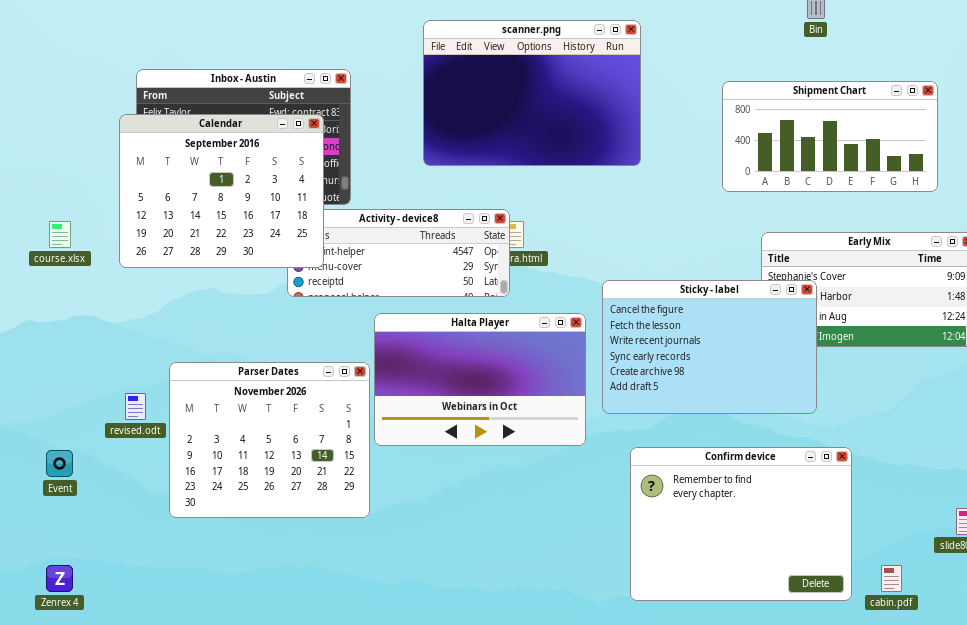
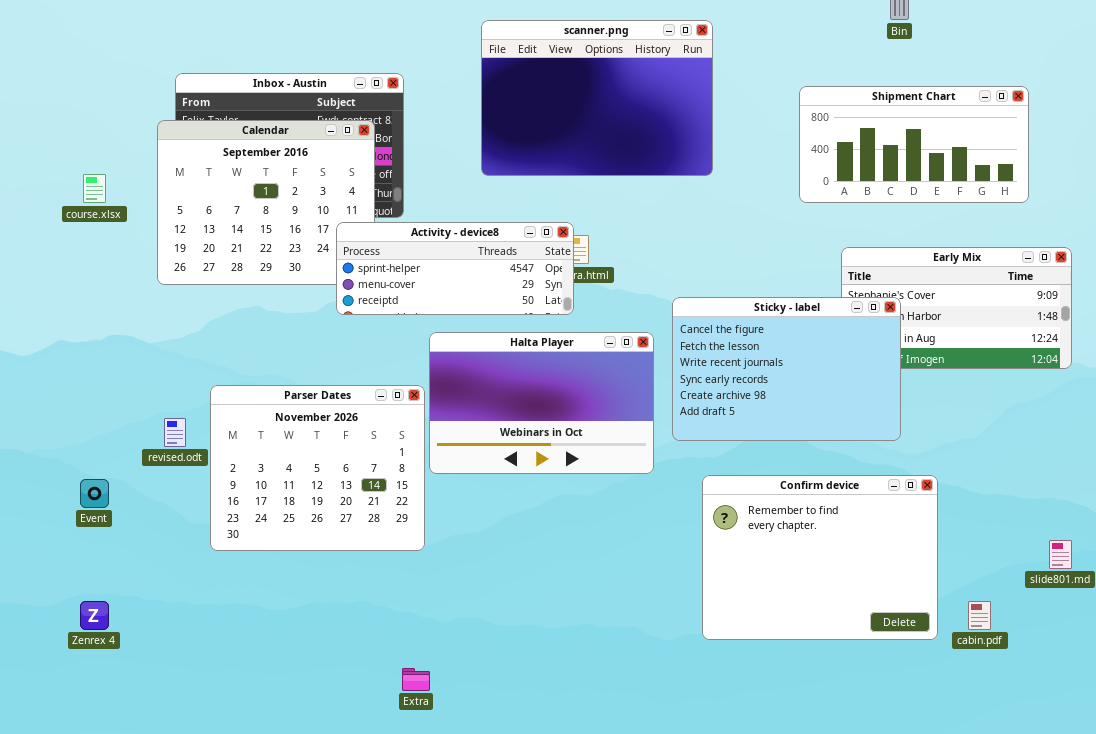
Activity - device8: [287,209,510,297] -> [336,222,574,315], raised
course.xlsx: [49,221,71,248] -> [83,174,106,203], moved

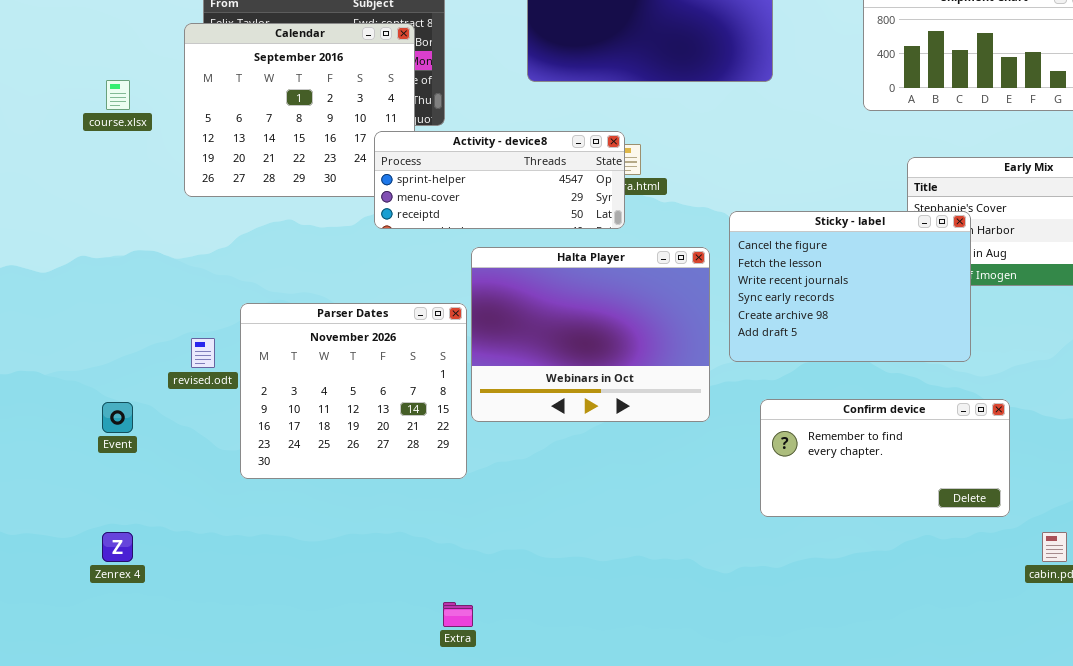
Halta Player: [429,332,654,474] -> [471,247,710,422], resized
Confirm device: [702,475,938,640] -> [760,399,1010,517], resized

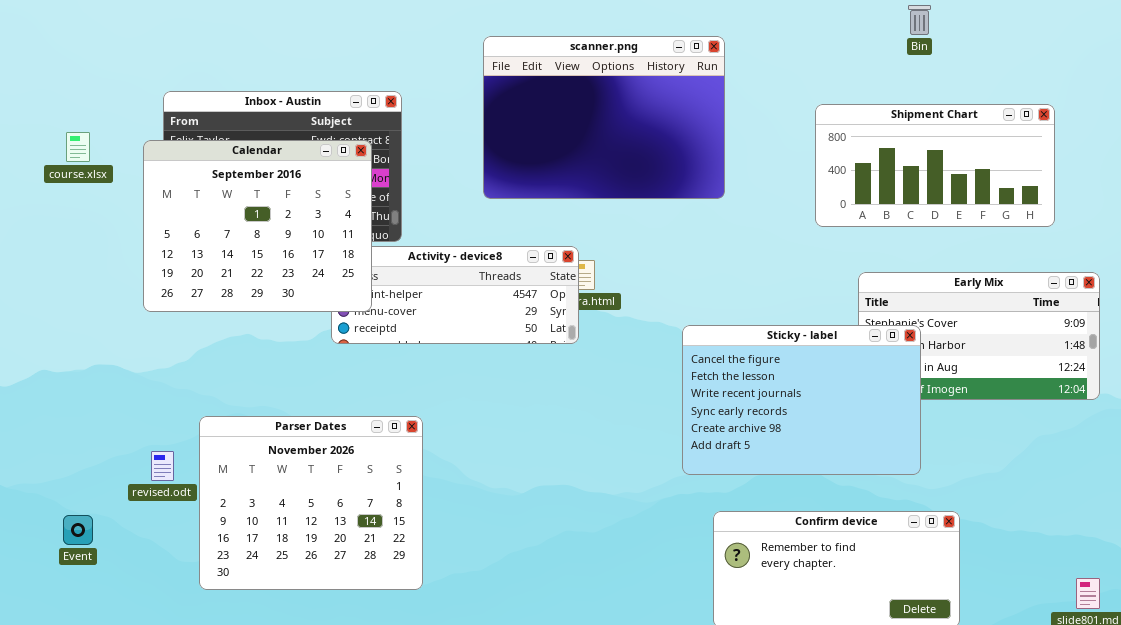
Calendar: [184,23,415,197] -> [143,140,372,312], raised
course.xlsx: [106,80,130,110] -> [66,132,90,162], moved
Halta Player: [471,247,710,422] -> none, closed

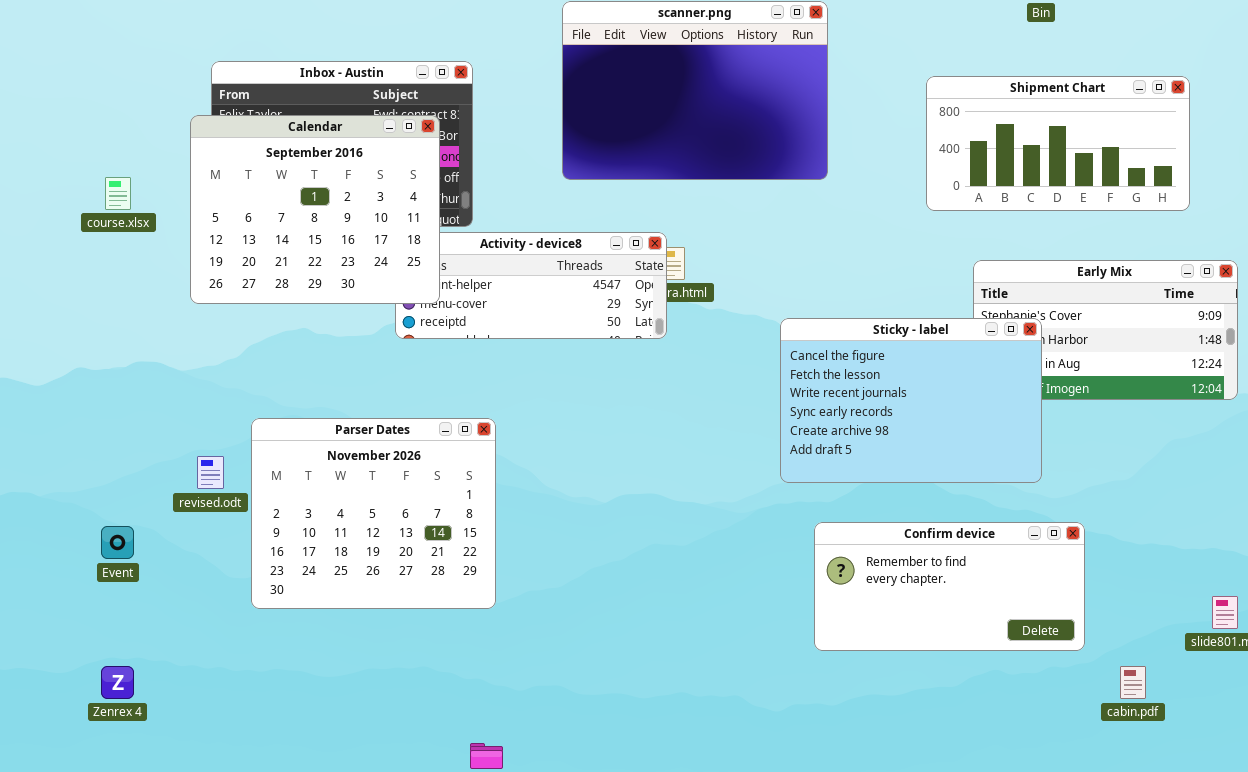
course.xlsx: [66,132,90,162] -> [105,177,131,210], moved

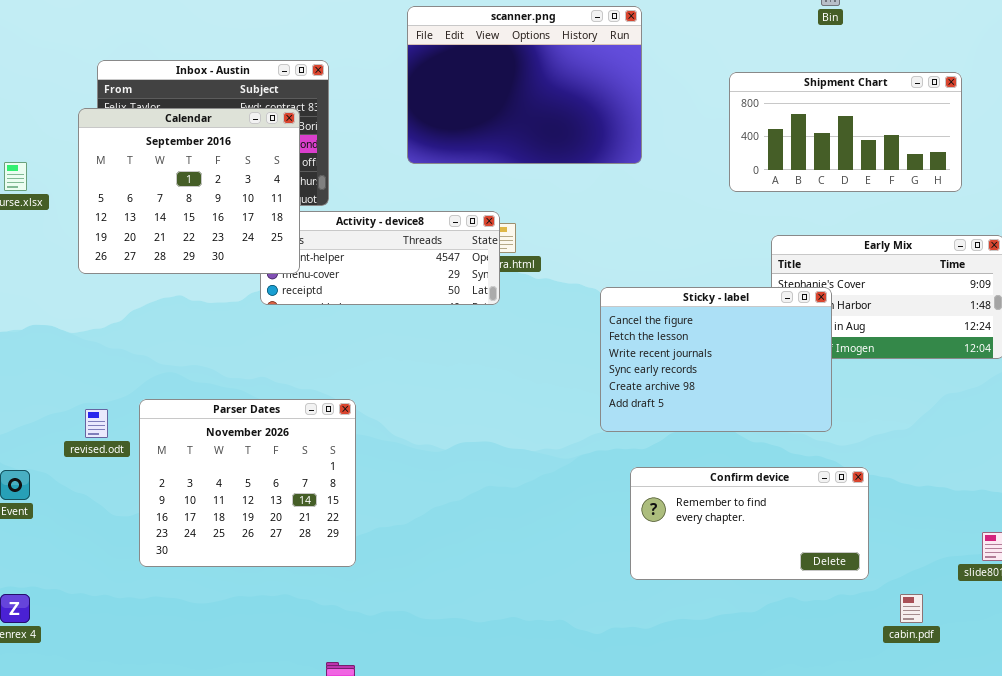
Parser Dates: [251,418,496,609] -> [139,399,356,567], moved

